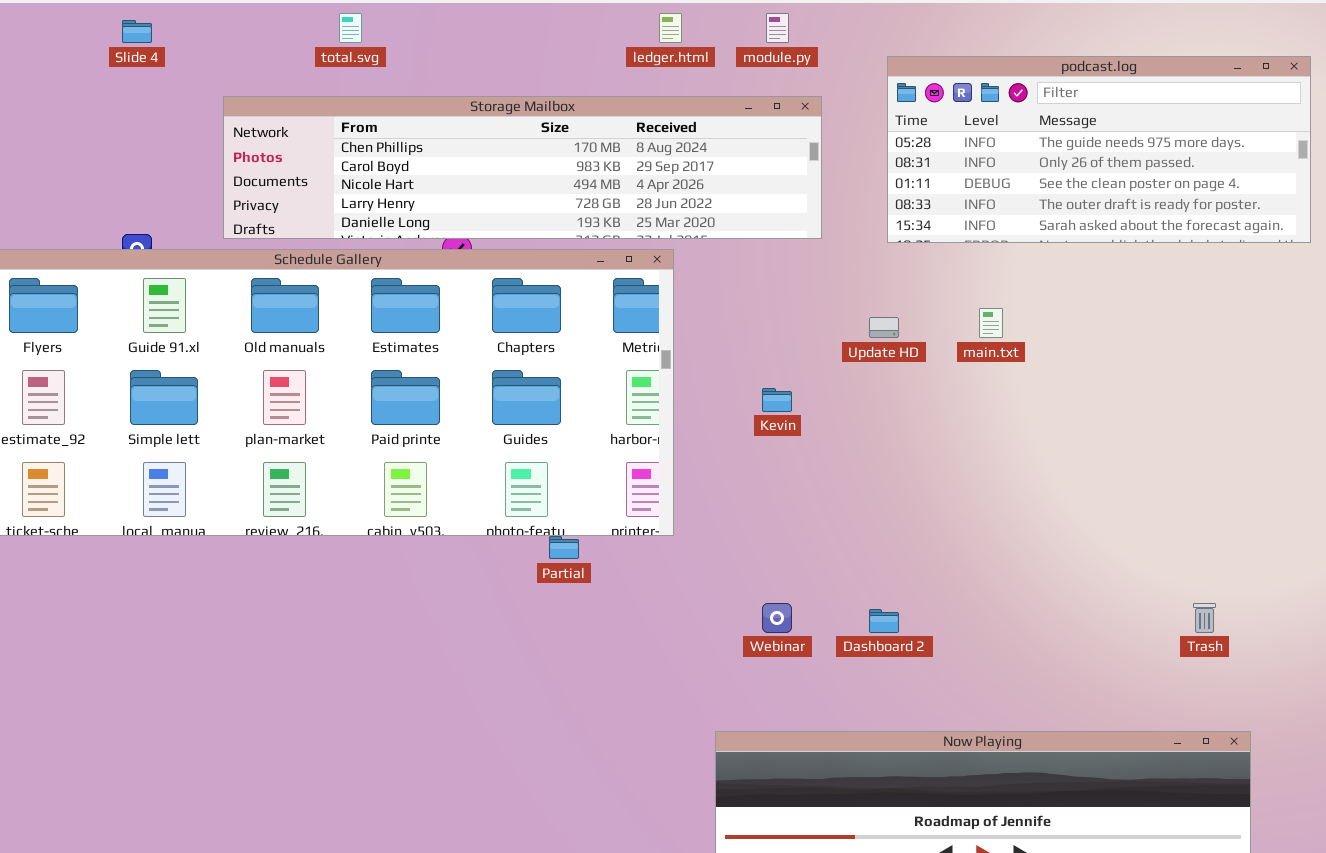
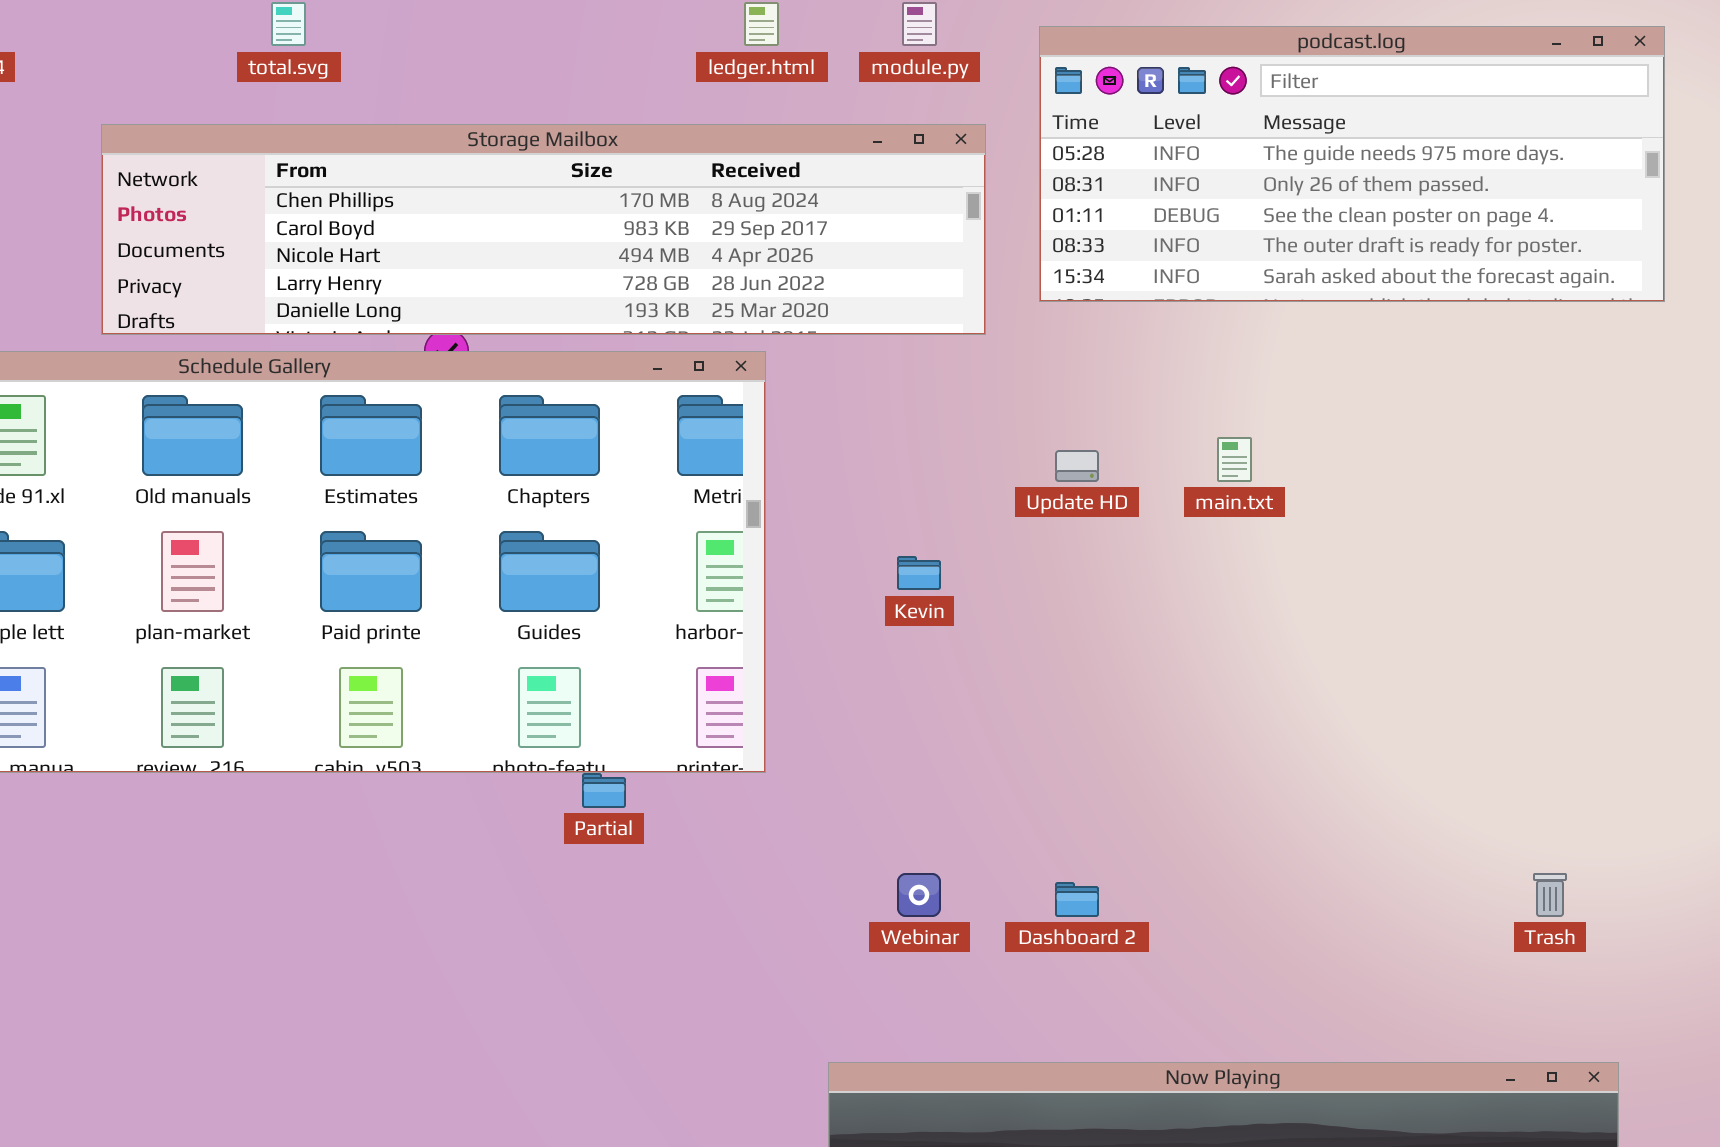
podcast.log: [887,56,1311,243] -> [1039,26,1665,302], moved

